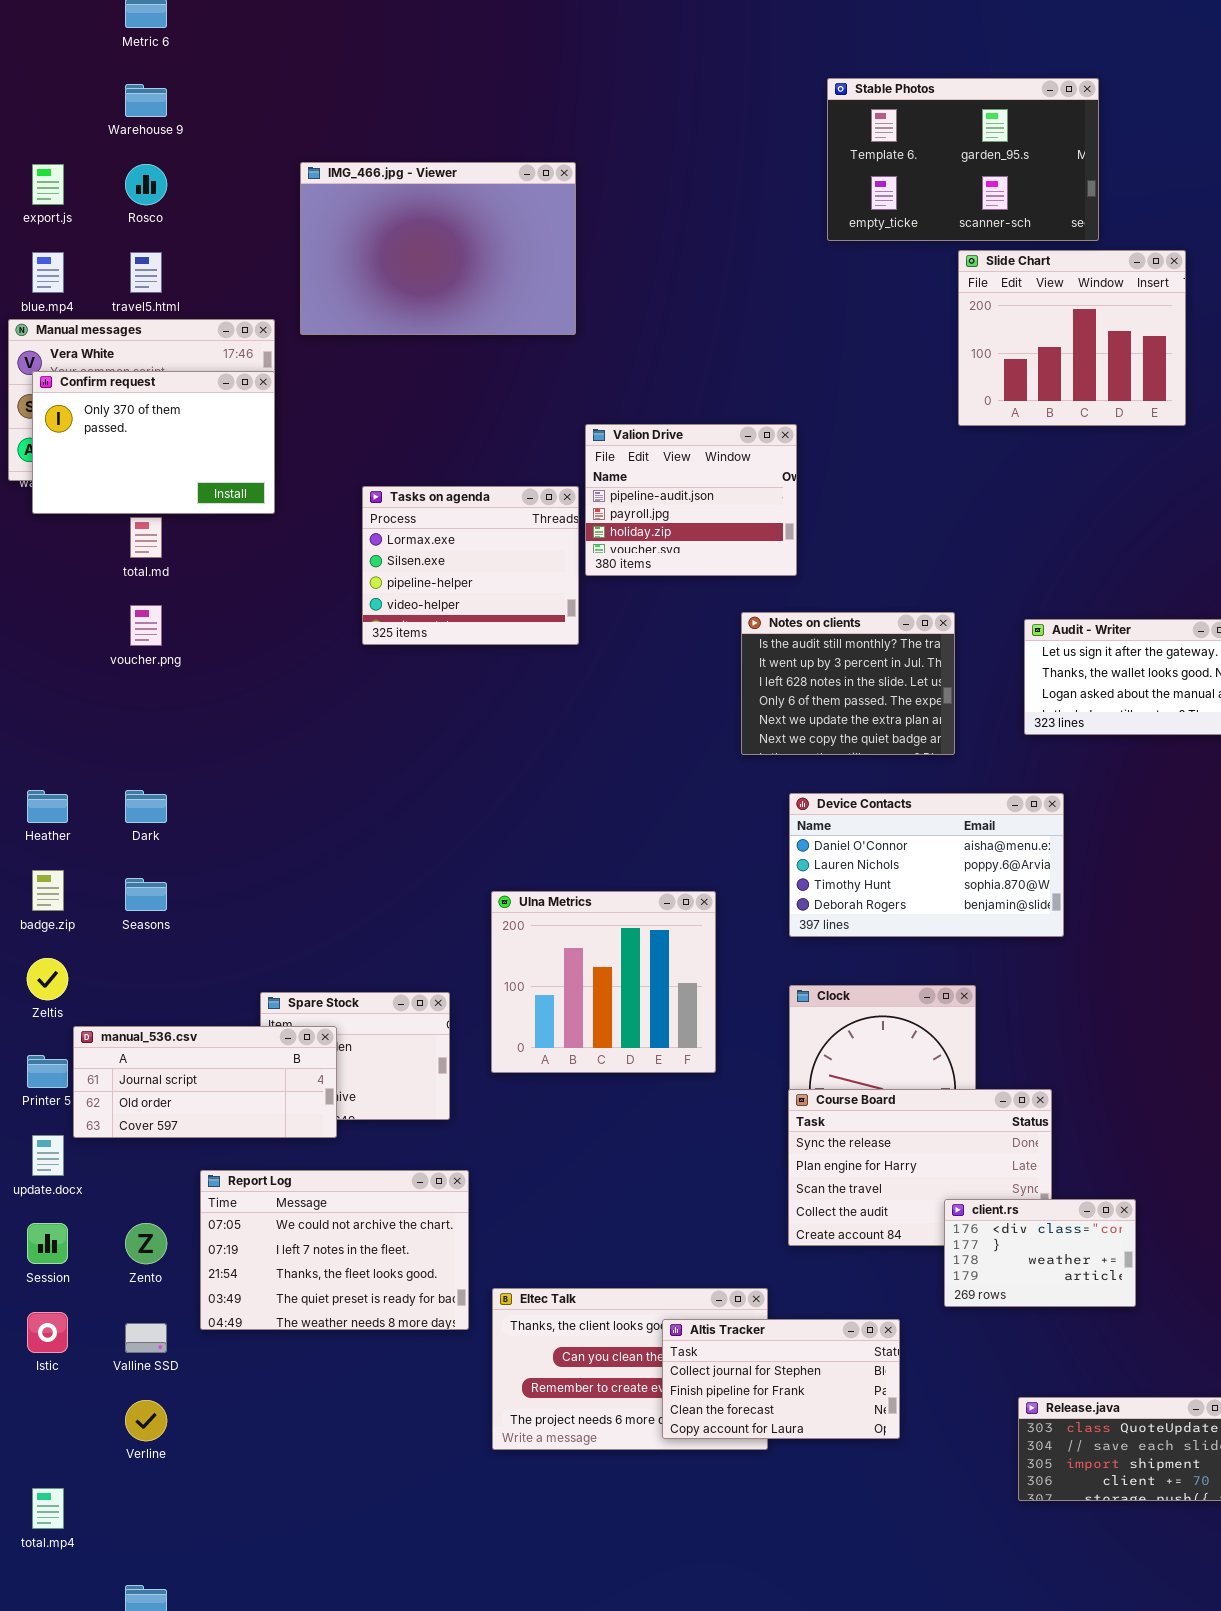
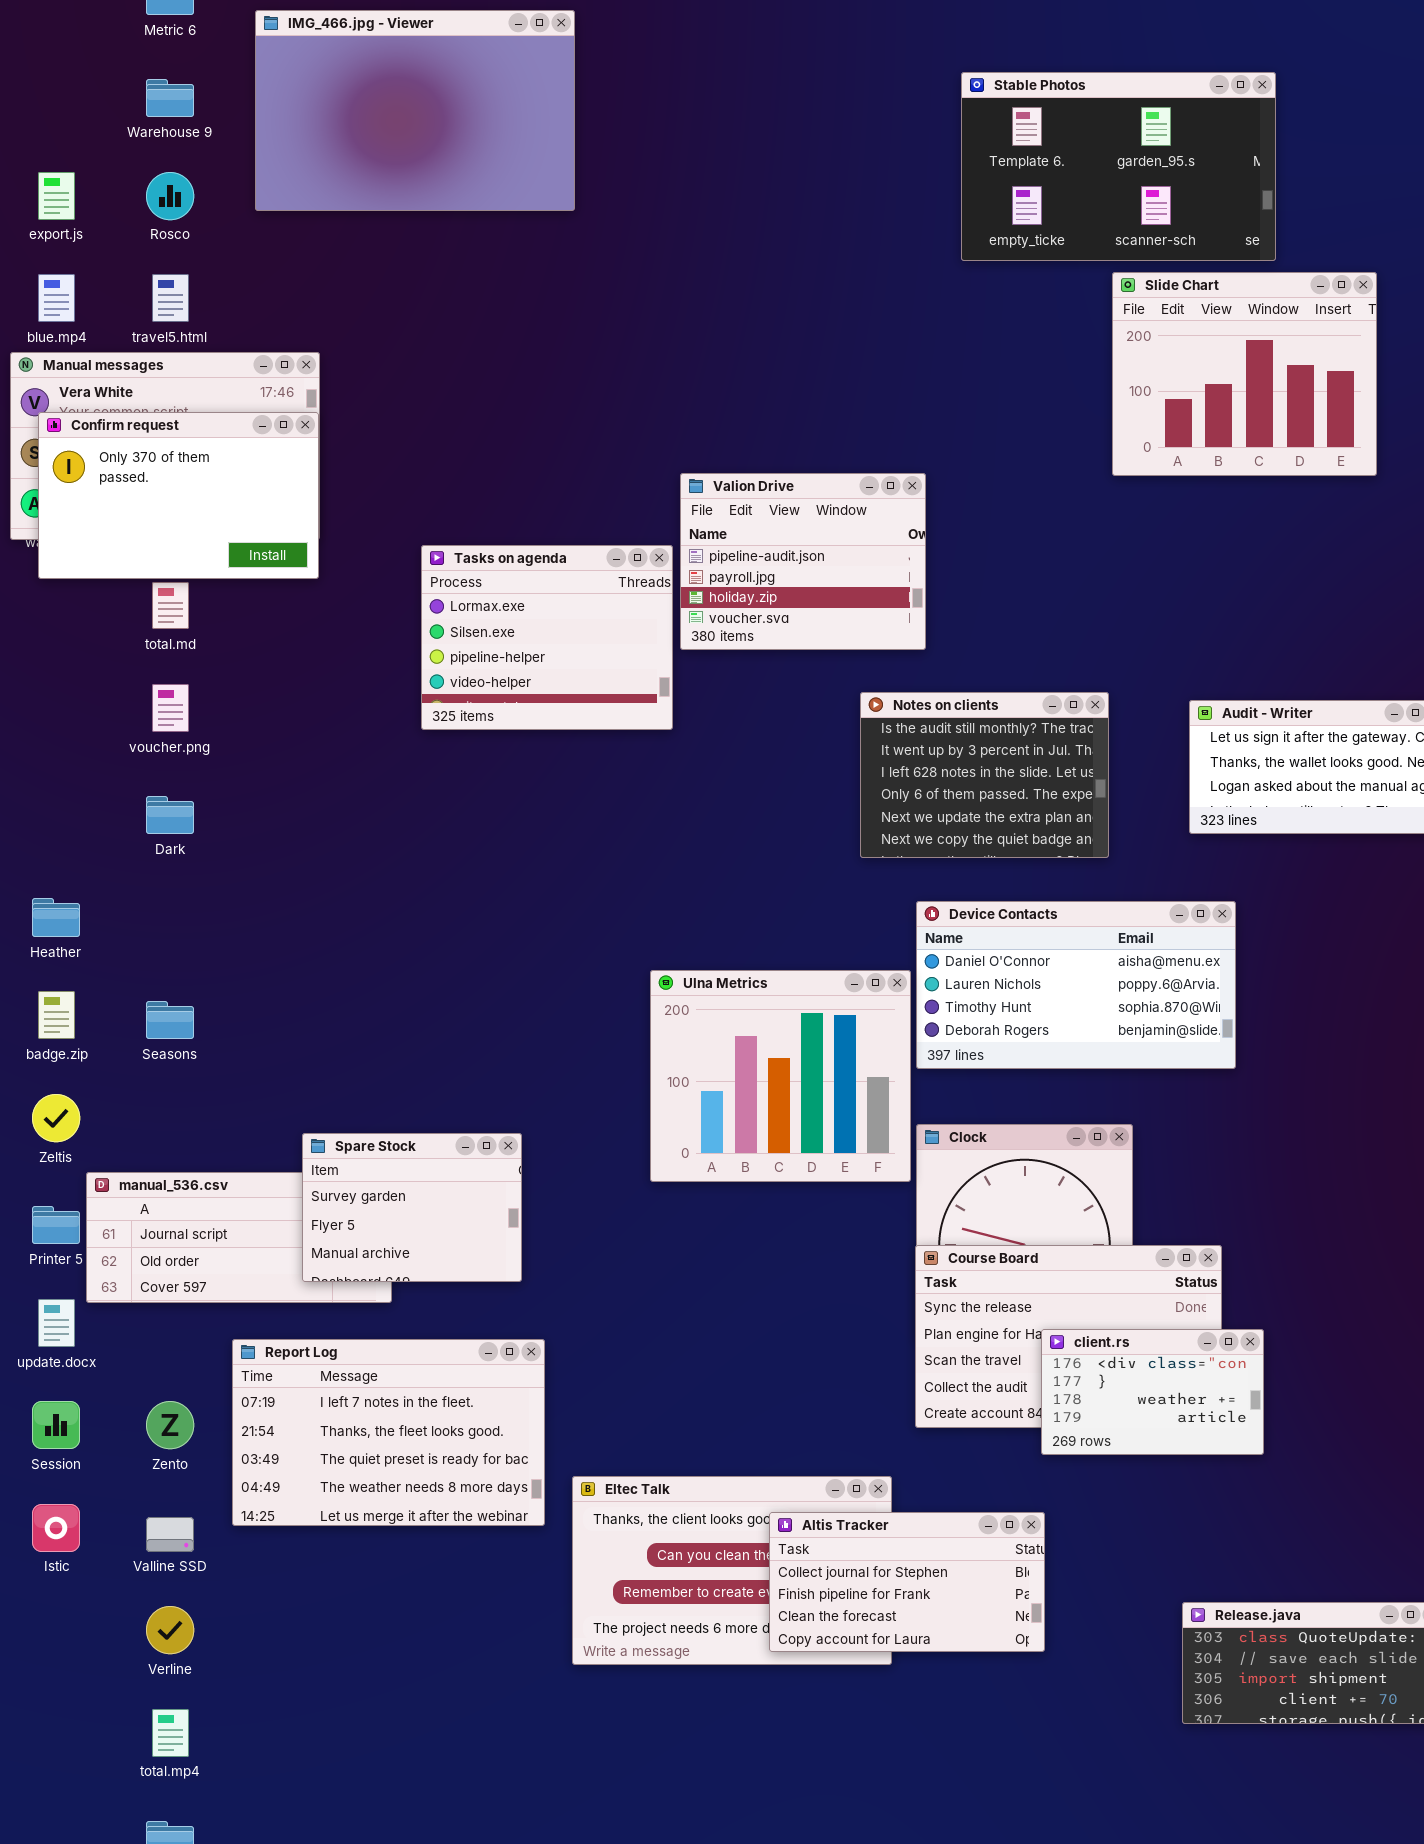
IMG_466.jpg - Viewer: [300,162,576,335] -> [255,10,575,211], moved
Dark: [125,790,167,823] -> [146,796,194,834], moved
Ulna Metrics: [491,891,716,1073] -> [650,970,911,1182], moved
Spare Stock: [260,992,450,1120] -> [302,1133,522,1282], raised
Report Log: [200,1170,469,1330] -> [232,1339,545,1526], scrolled down 1 row
client.rs: [944,1199,1136,1307] -> [1041,1329,1264,1455], moved
total.mp4: [32,1488,64,1529] -> [152,1709,189,1757], moved

